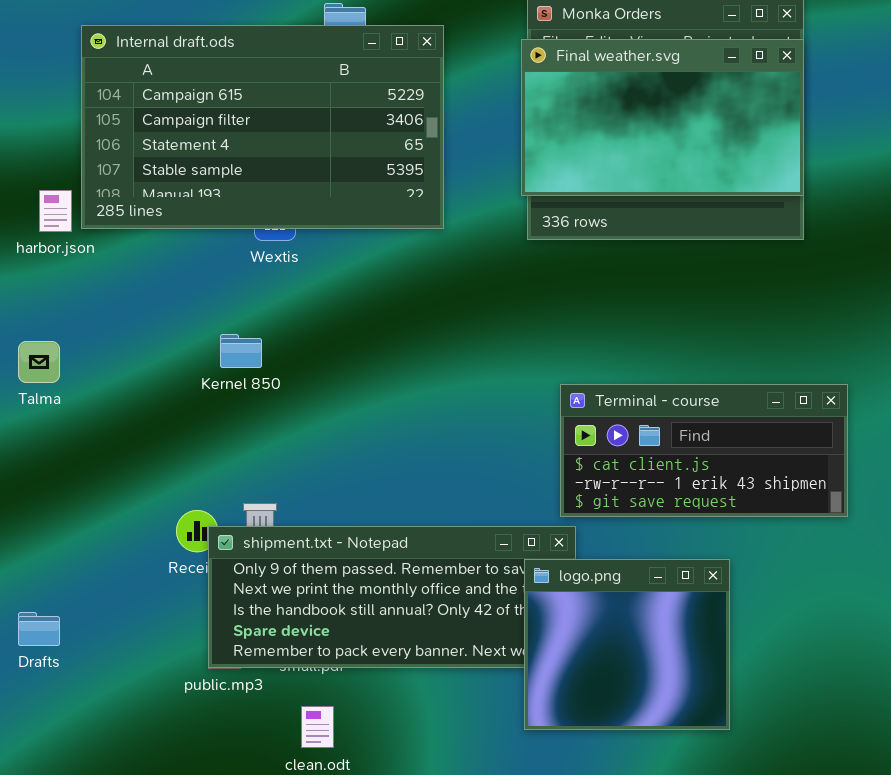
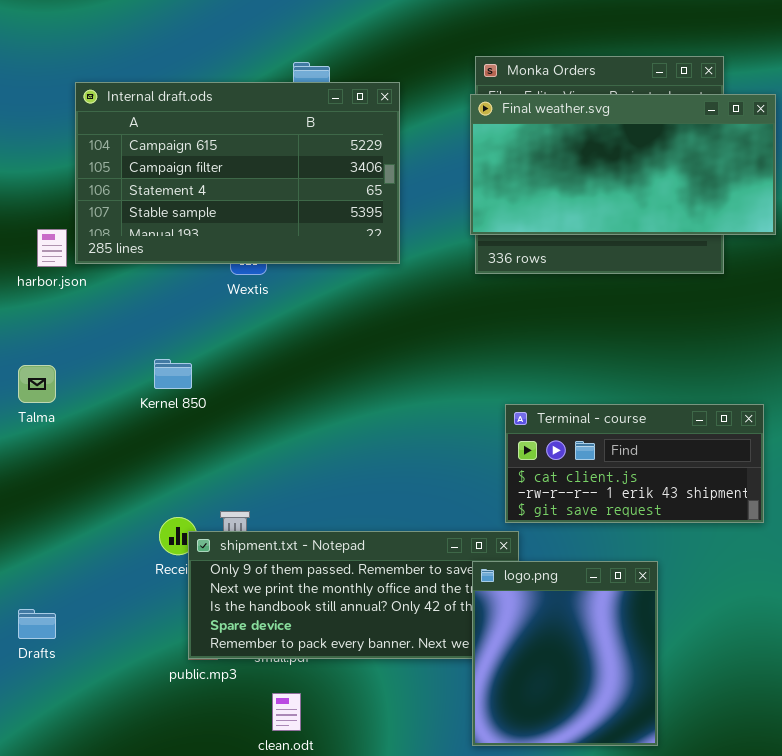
Final weather.svg: [521,39,804,196] -> [470,94,776,235], resized
Kernel 850: [220,334,262,368] -> [154,359,192,389], moved
logo.png: [524,559,730,730] -> [472,561,658,746], resized

